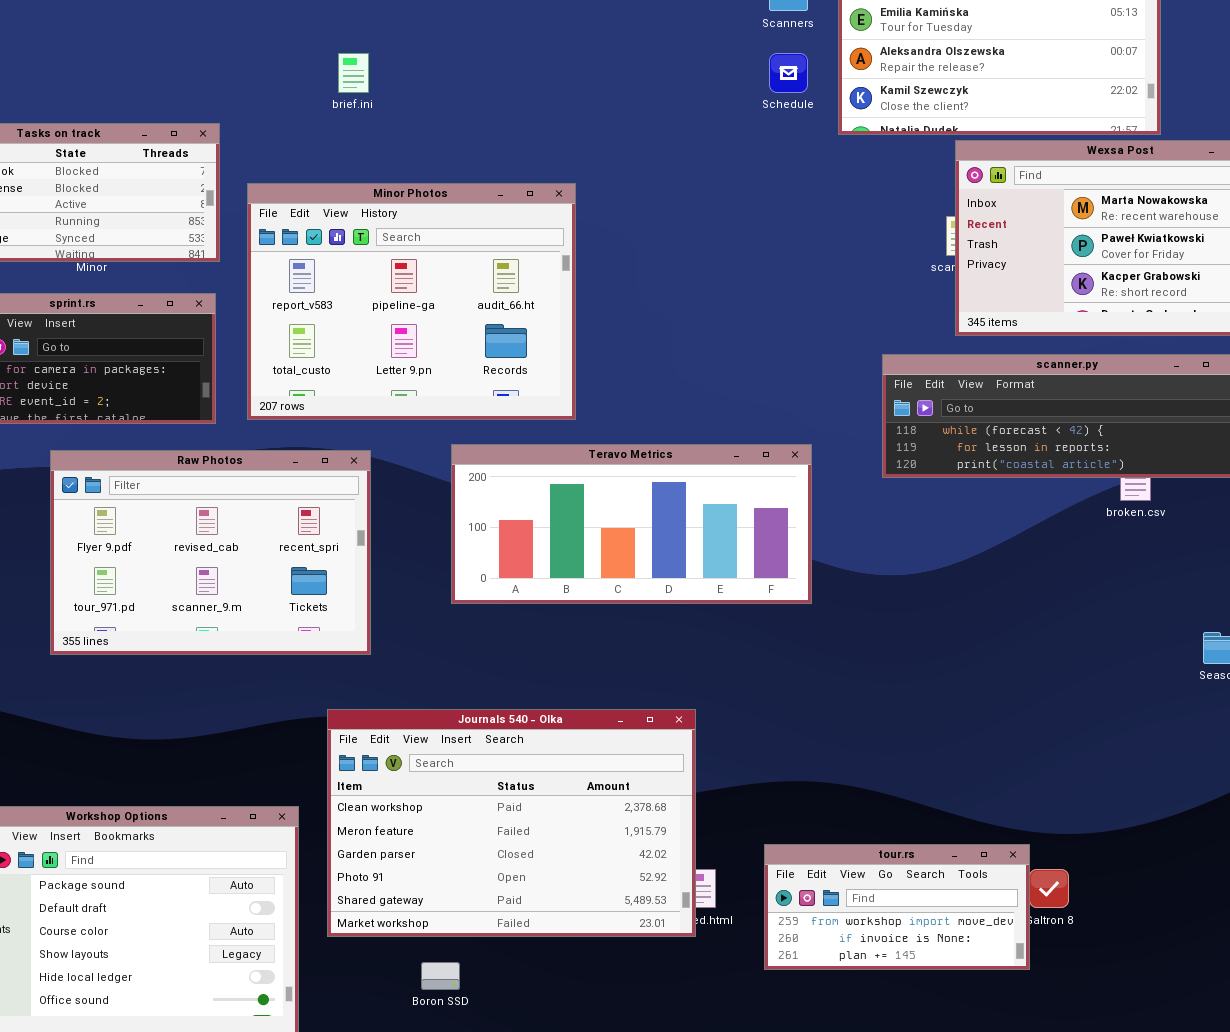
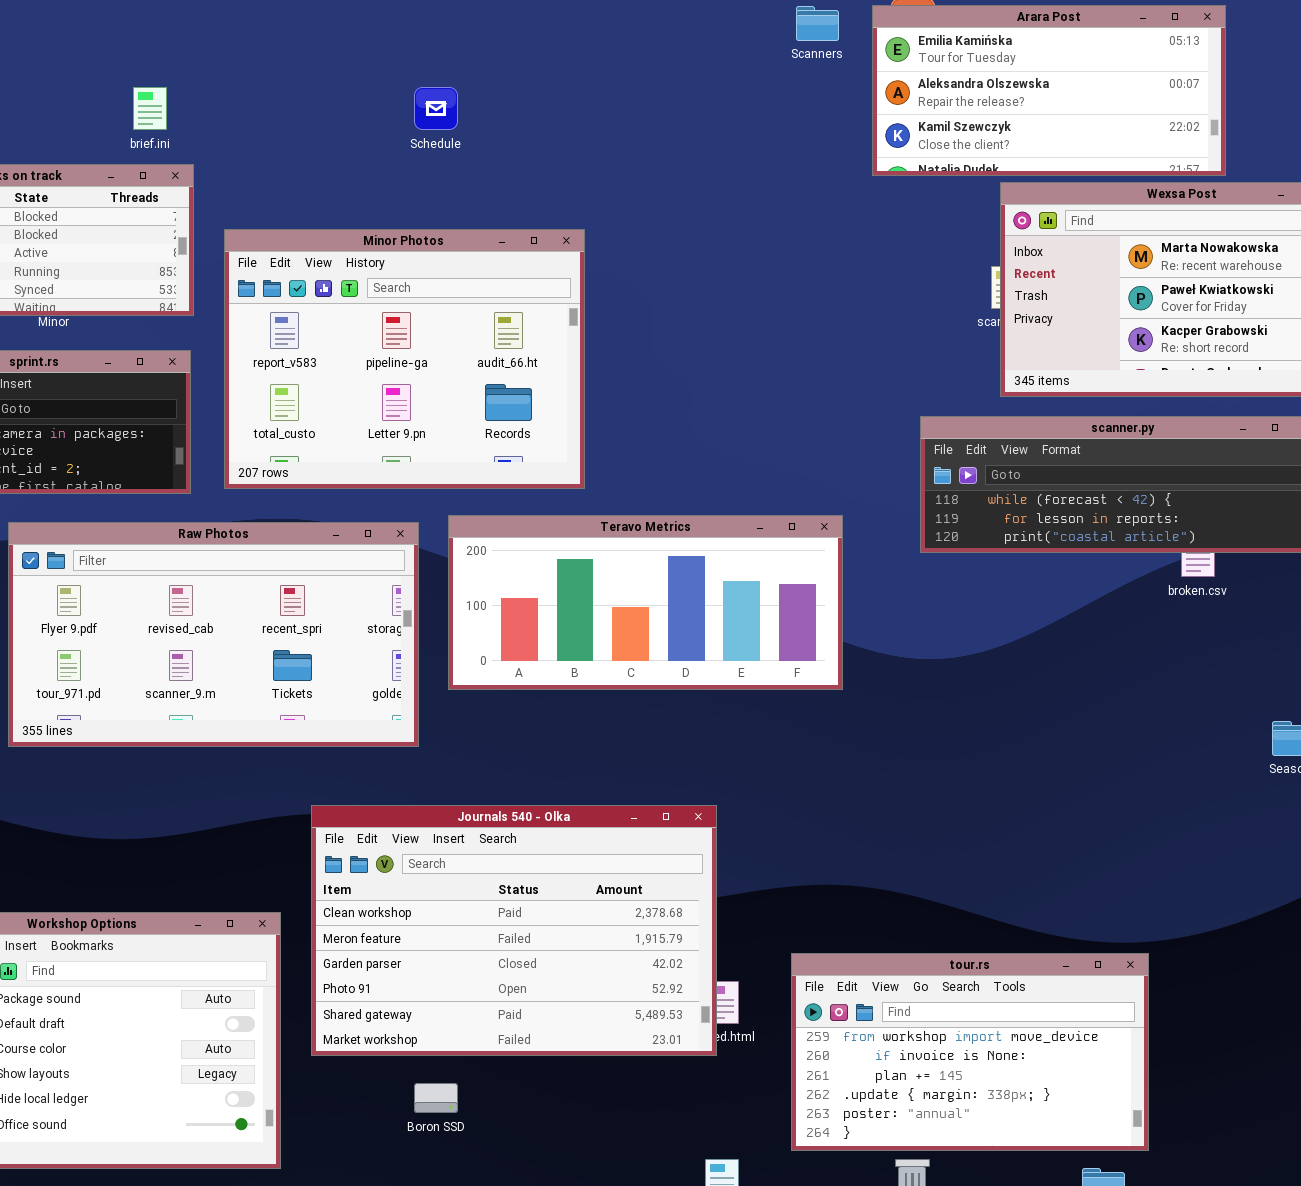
brief.ini: [338,53,369,93] -> [133,87,167,130], moved
Schedule: [769,53,808,93] -> [414,87,458,130], moved
Raw Photos: [50,450,371,655] -> [8,522,419,747], resized
tour.rs: [764,844,1030,970] -> [791,953,1149,1151], resized

